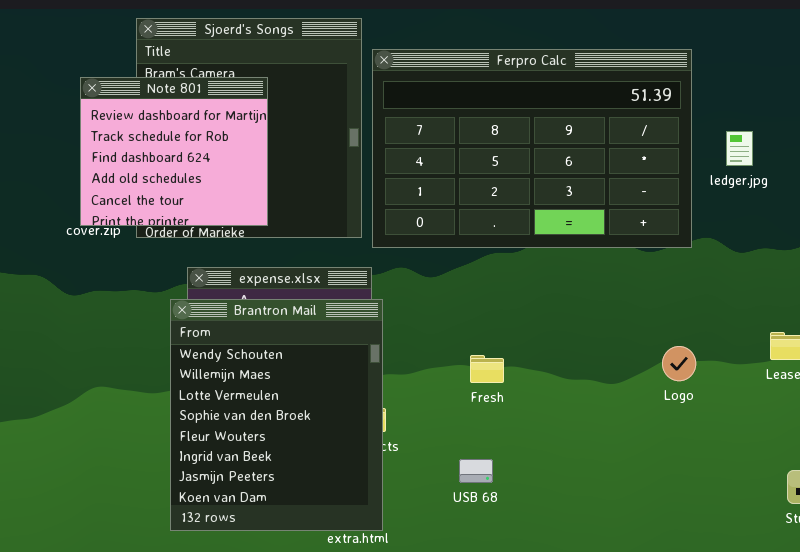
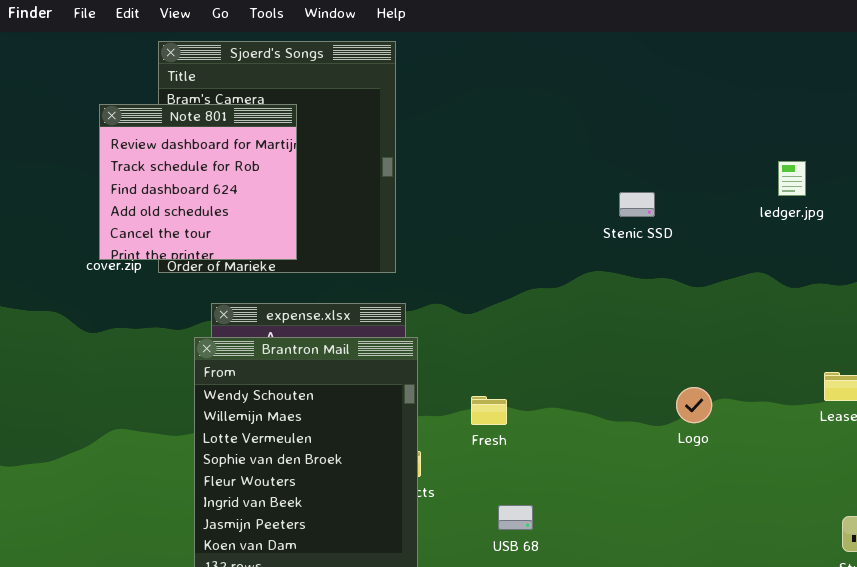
Ferpro Calc: [372,49,692,248] -> none, closed
Logo: [662,346,696,381] -> [676,387,712,423], moved
Fresh: [470,355,504,383] -> [471,396,507,425], moved

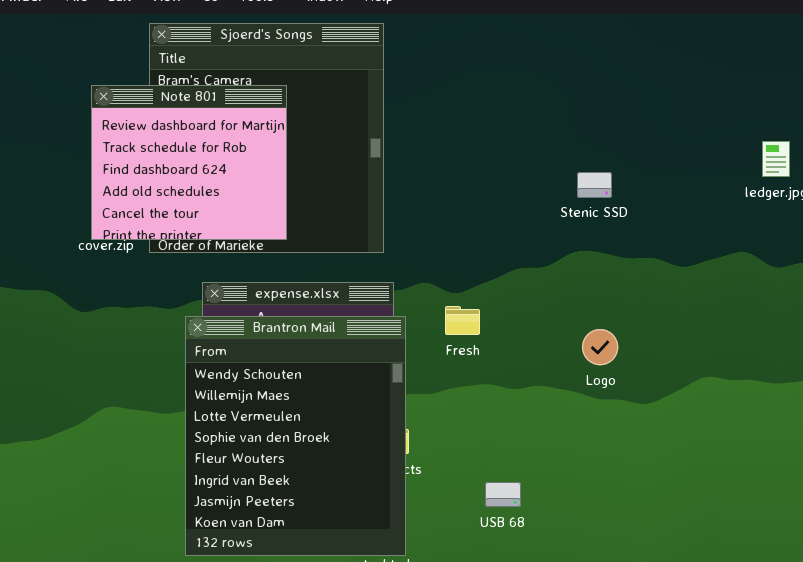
Stenic SSD: [619,192,655,217] -> [577,172,612,198], moved
Logo: [676,387,712,423] -> [582,329,618,365], moved
Fresh: [471,396,507,425] -> [445,306,480,335], moved

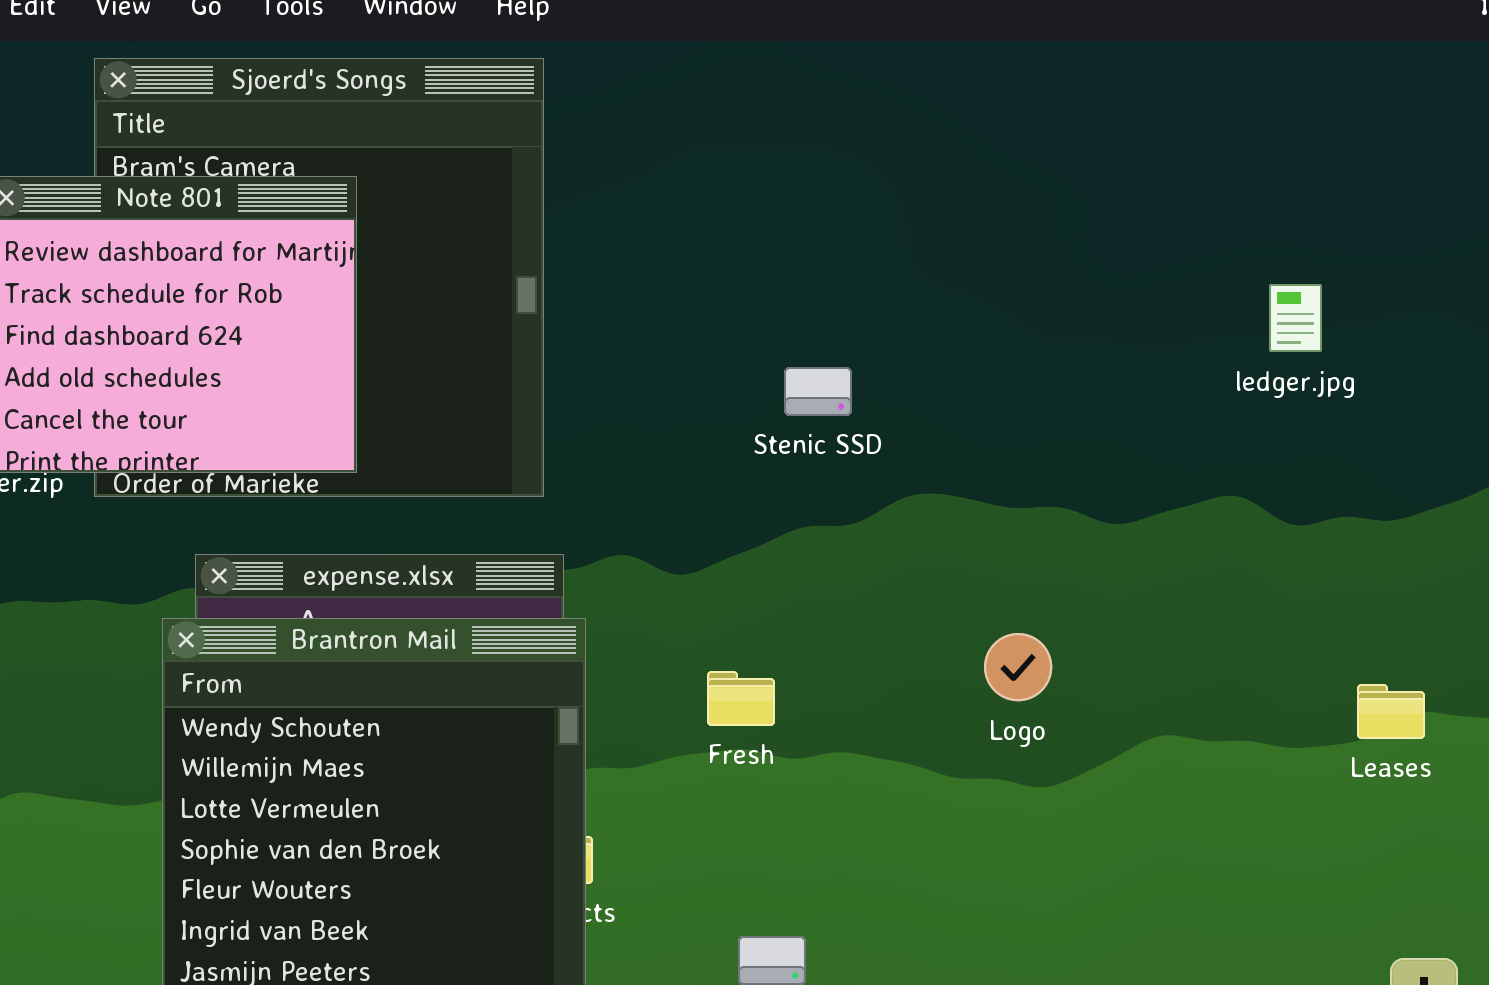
Stenic SSD: [577,172,612,198] -> [784,367,852,416], moved
Fresh: [445,306,480,335] -> [707,671,775,726], moved
Logo: [582,329,618,365] -> [984,633,1052,701], moved

